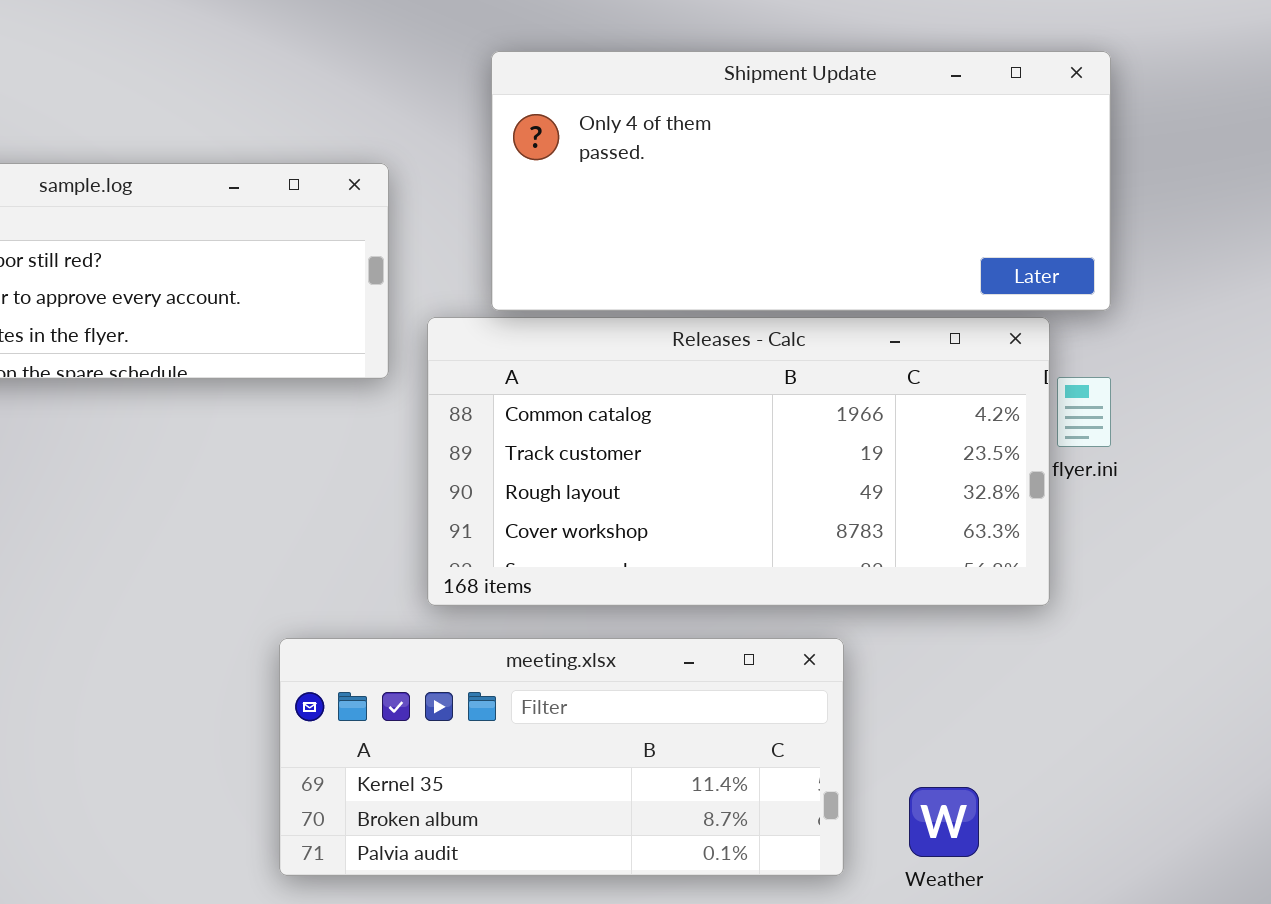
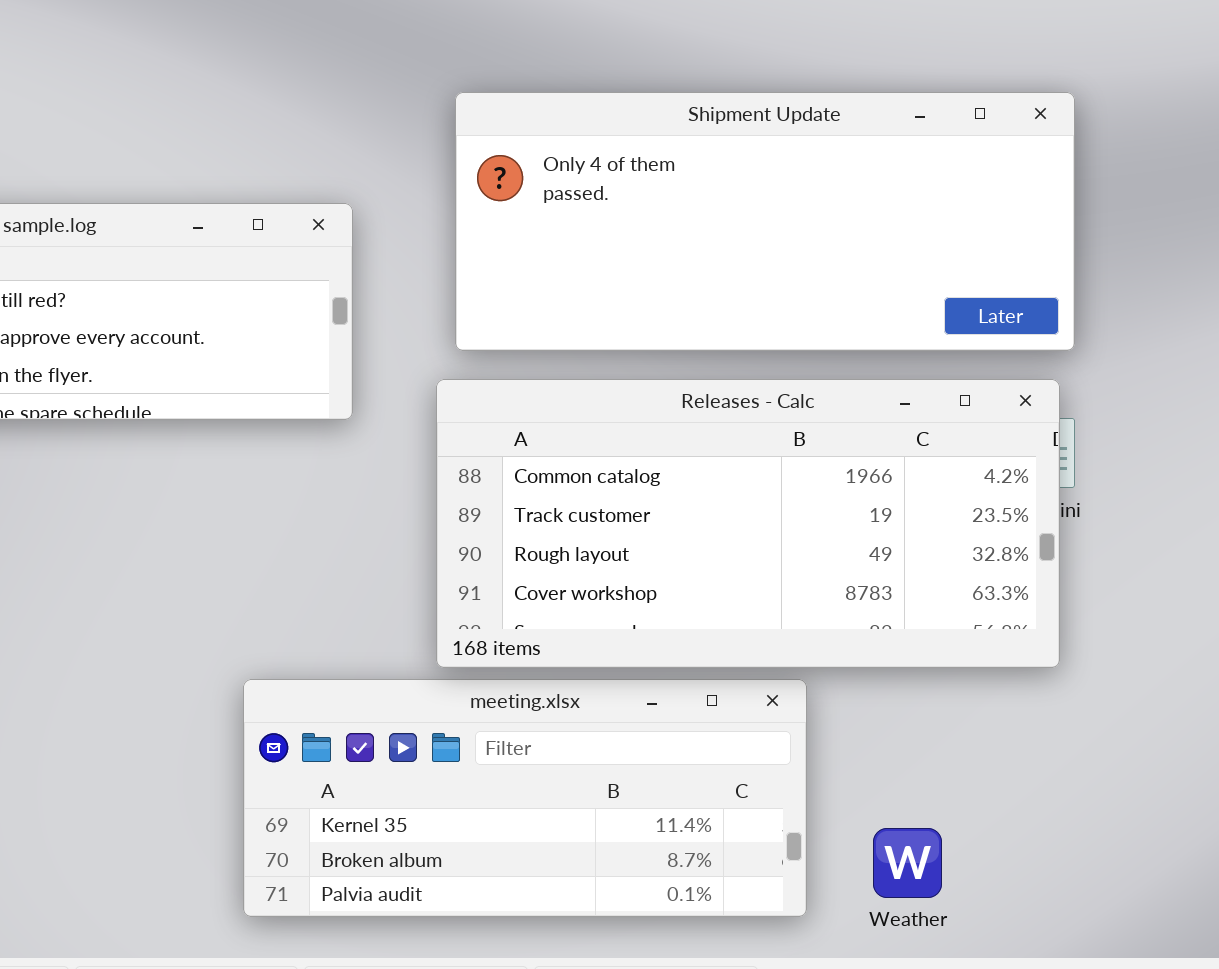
Releases - Calc: [427,317,1050,606] -> [436,379,1060,668], moved

